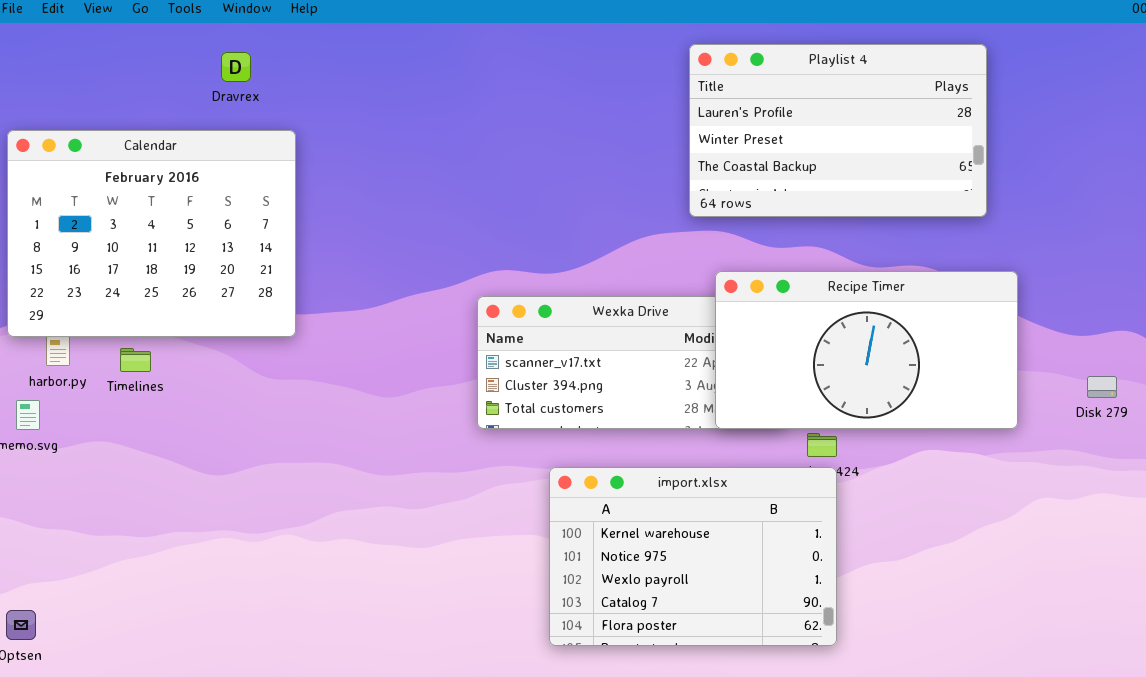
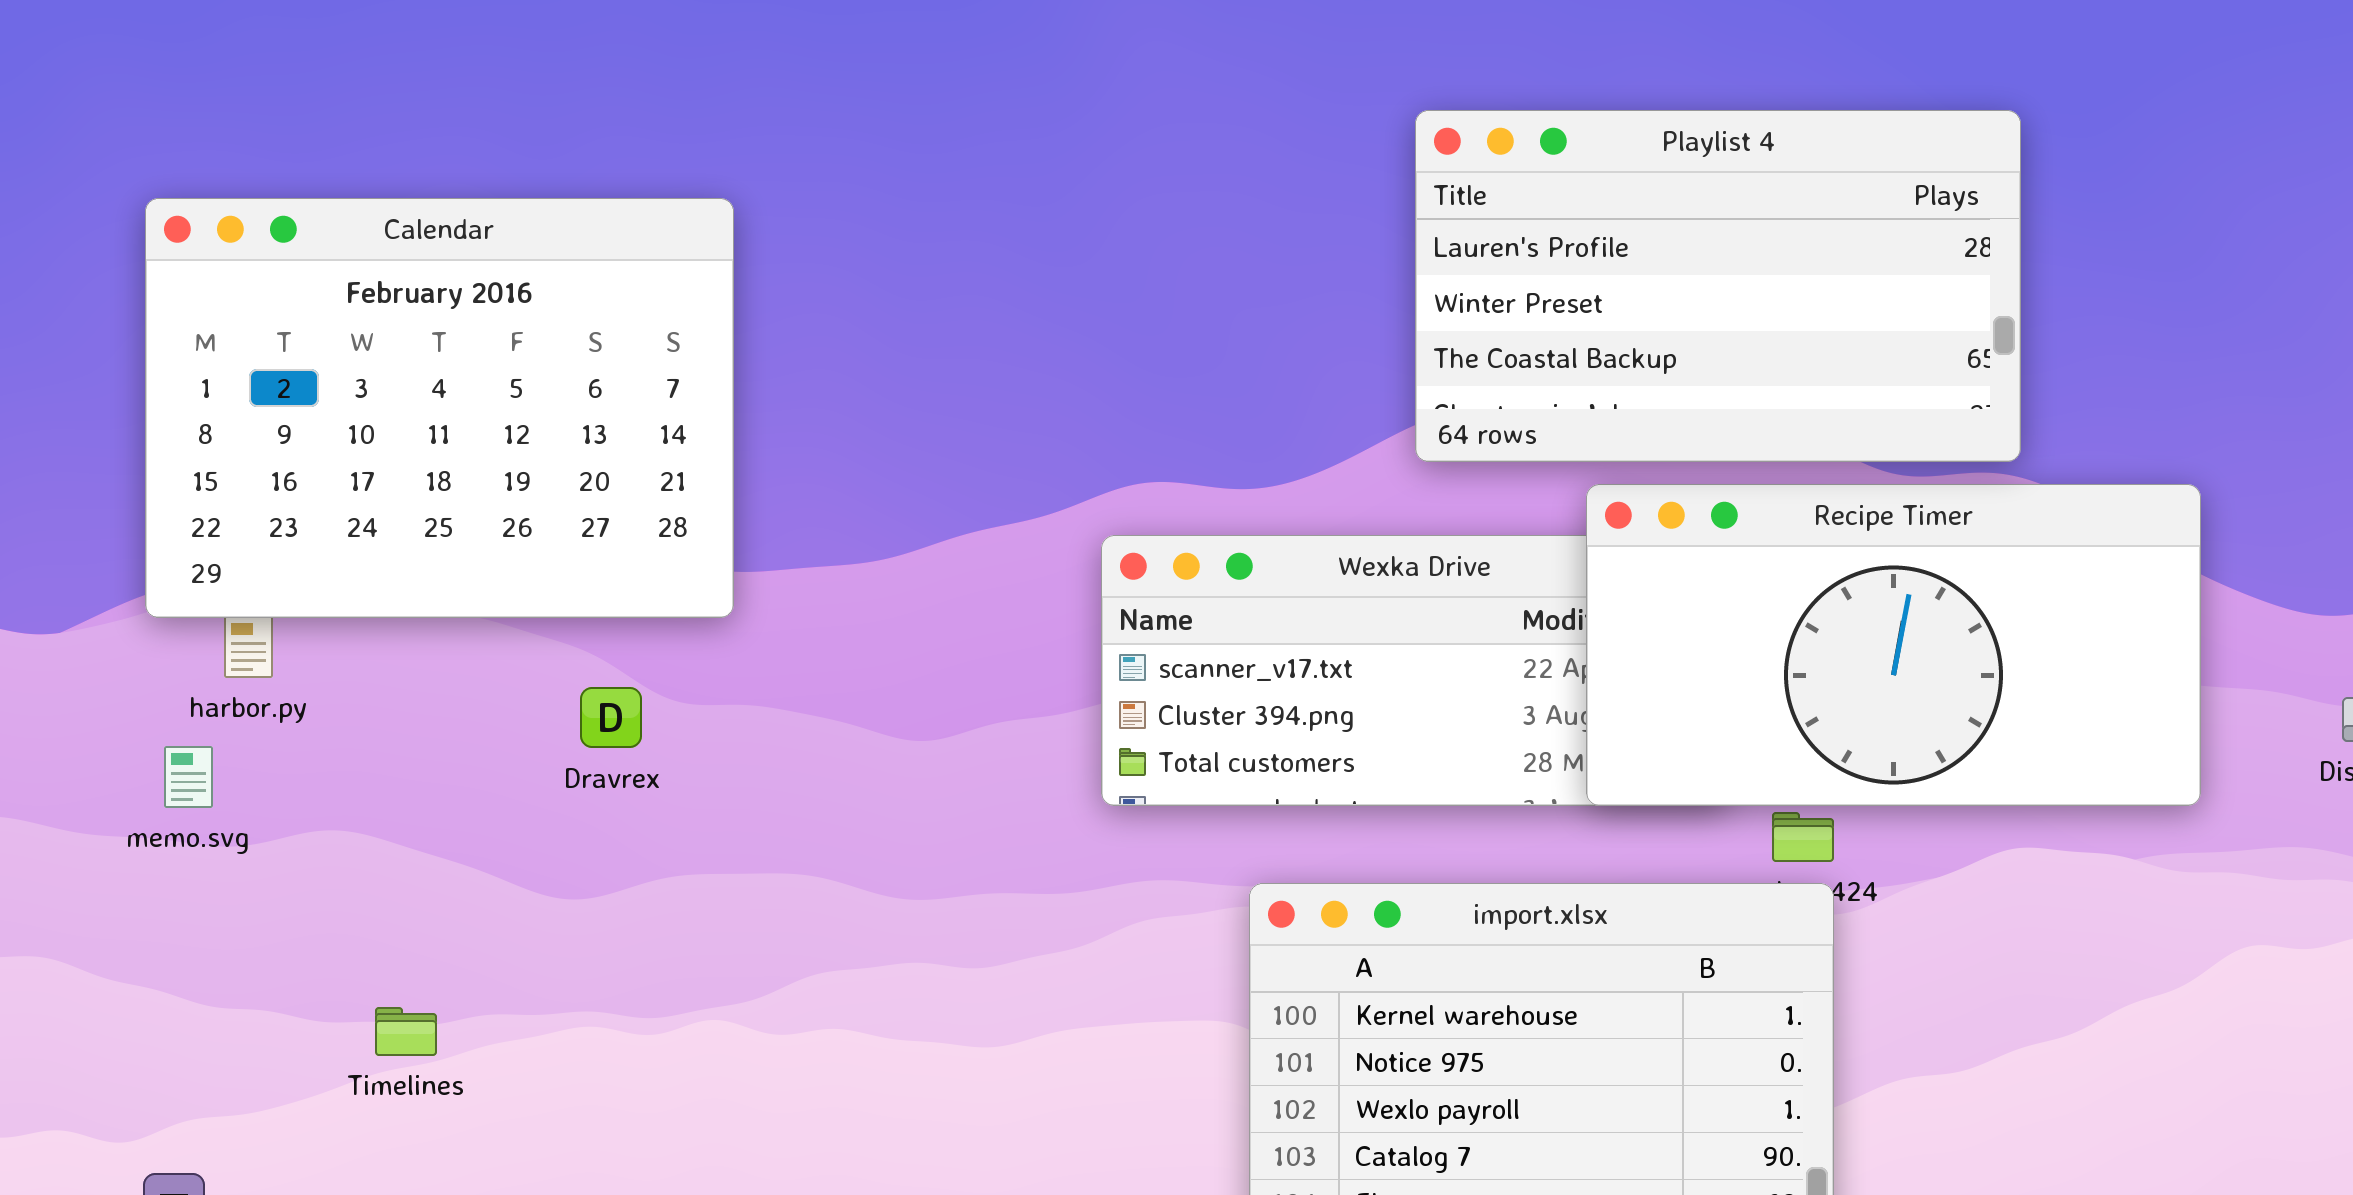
Playlist 4: [689,44,987,217] -> [1415,110,2021,462], moved
Dravrex: [221,52,251,82] -> [580,687,642,748], moved
Timelines: [120,348,151,372] -> [375,1007,437,1056], moved

